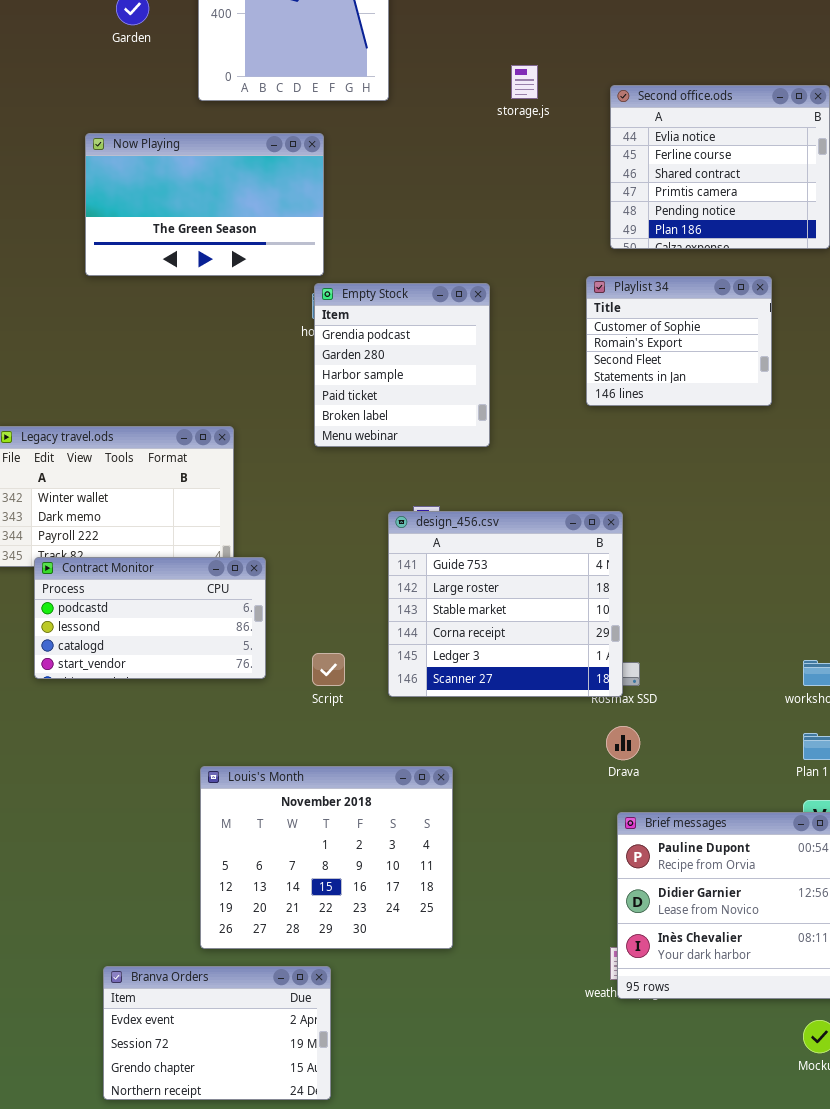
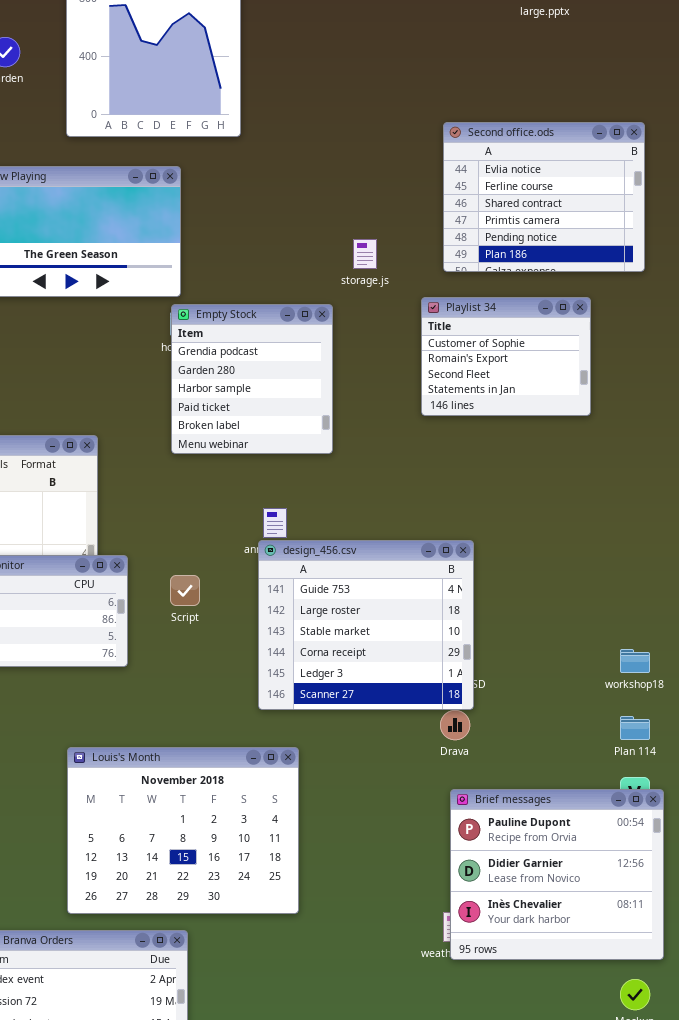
storage.js: [511,65,538,99] -> [353,239,377,269], moved
design_456.csv: [388,511,623,697] -> [258,540,474,710], moved
Script: [312,653,345,686] -> [170,575,200,606], moved

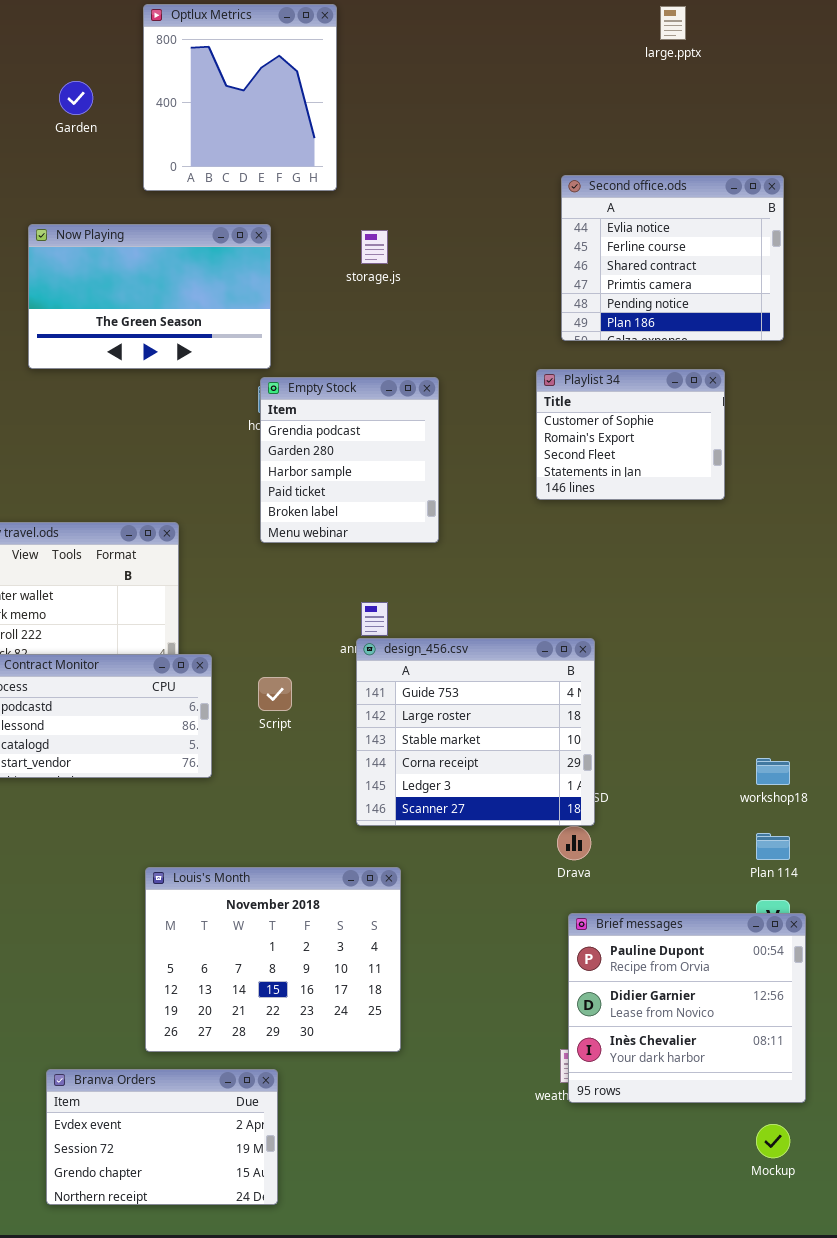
storage.js: [353,239,377,269] -> [361,230,388,264], moved

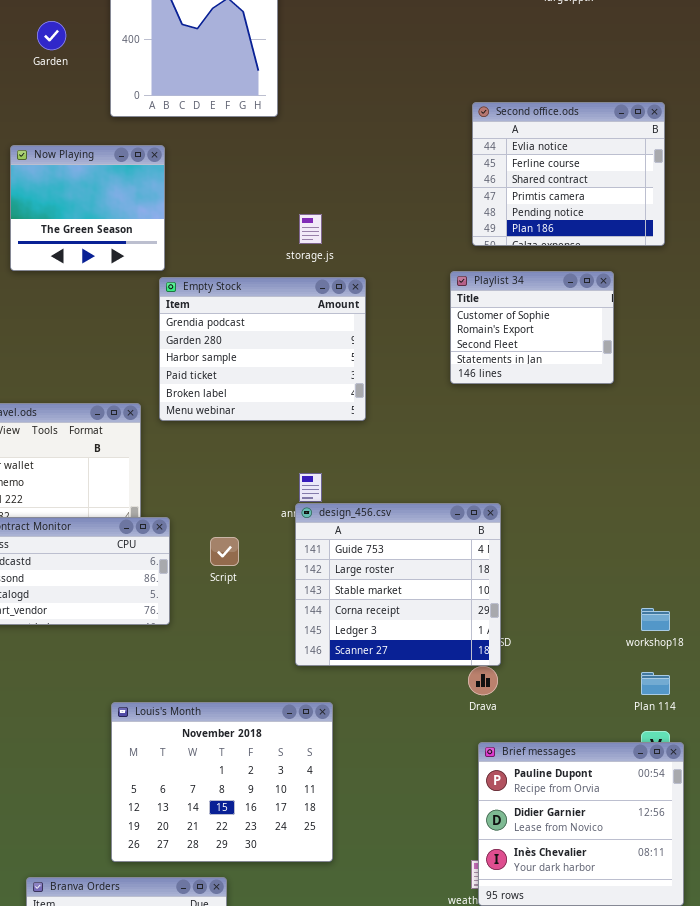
Now Playing: [28,224,271,369] -> [10,145,165,271], resized
storage.js: [361,230,388,264] -> [299,214,322,244], moved
Empty Stock: [260,377,439,543] -> [159,277,366,421], resized

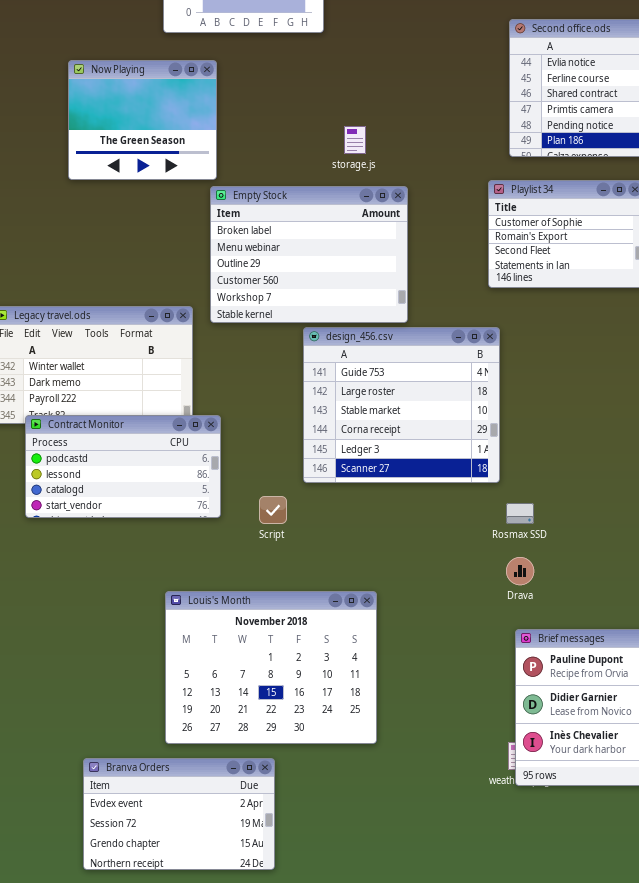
Empty Stock: [159,277,366,421] -> [210,186,408,323], scrolled down 4 rows
design_456.csv: [295,503,501,666] -> [303,327,500,483], moved
Script: [210,537,239,566] -> [259,496,287,524], moved

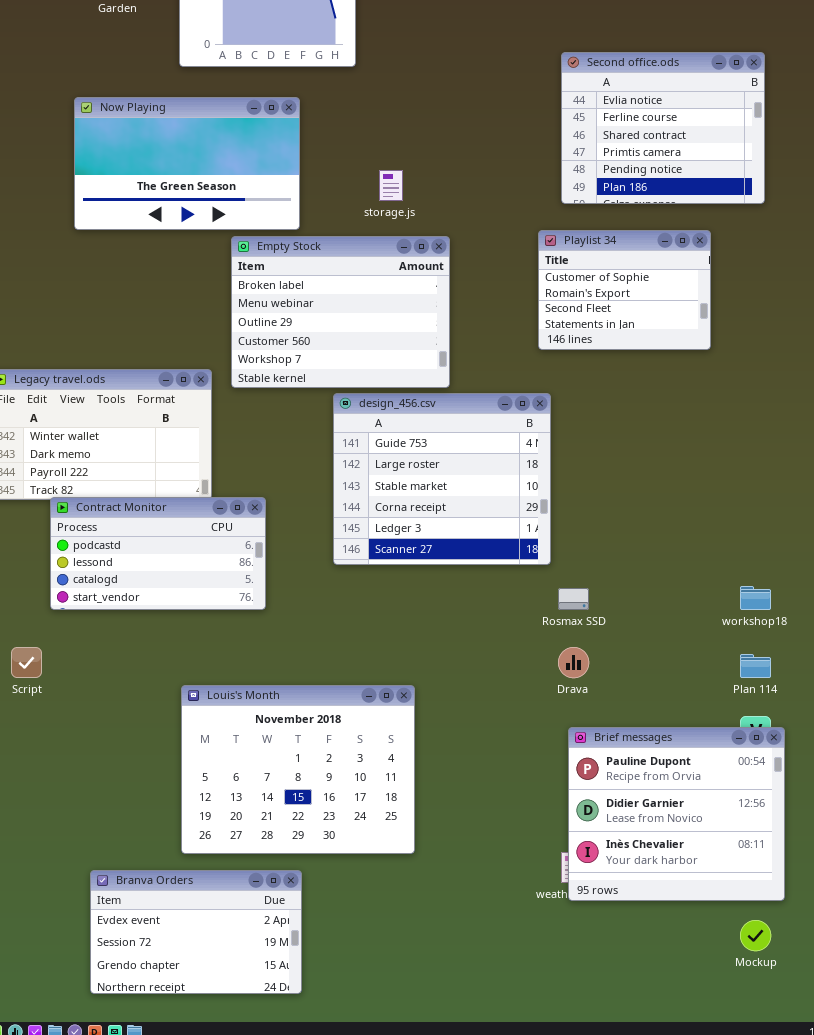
Now Playing: [68,60,217,180] -> [74,97,300,230], resized
Contract Monitor: [25,415,221,518] -> [50,497,266,610], moved
Script: [259,496,287,524] -> [11,647,42,678], moved

